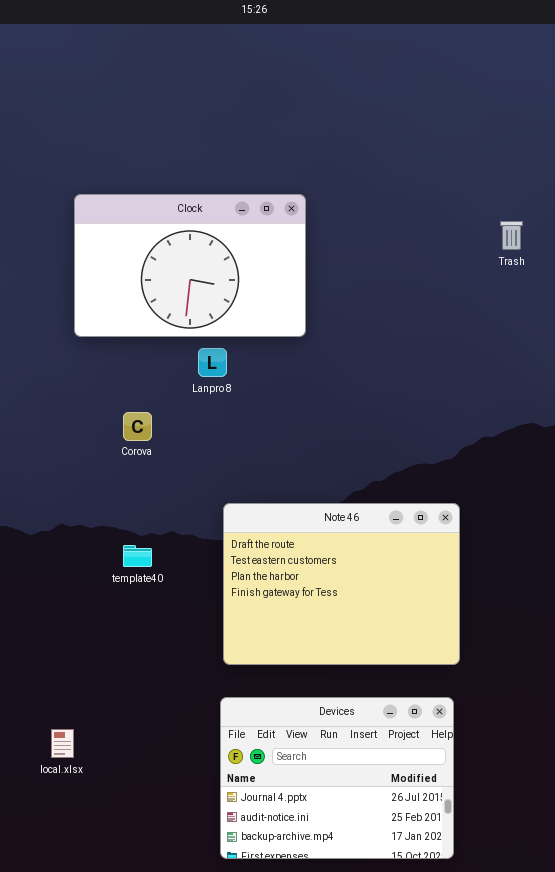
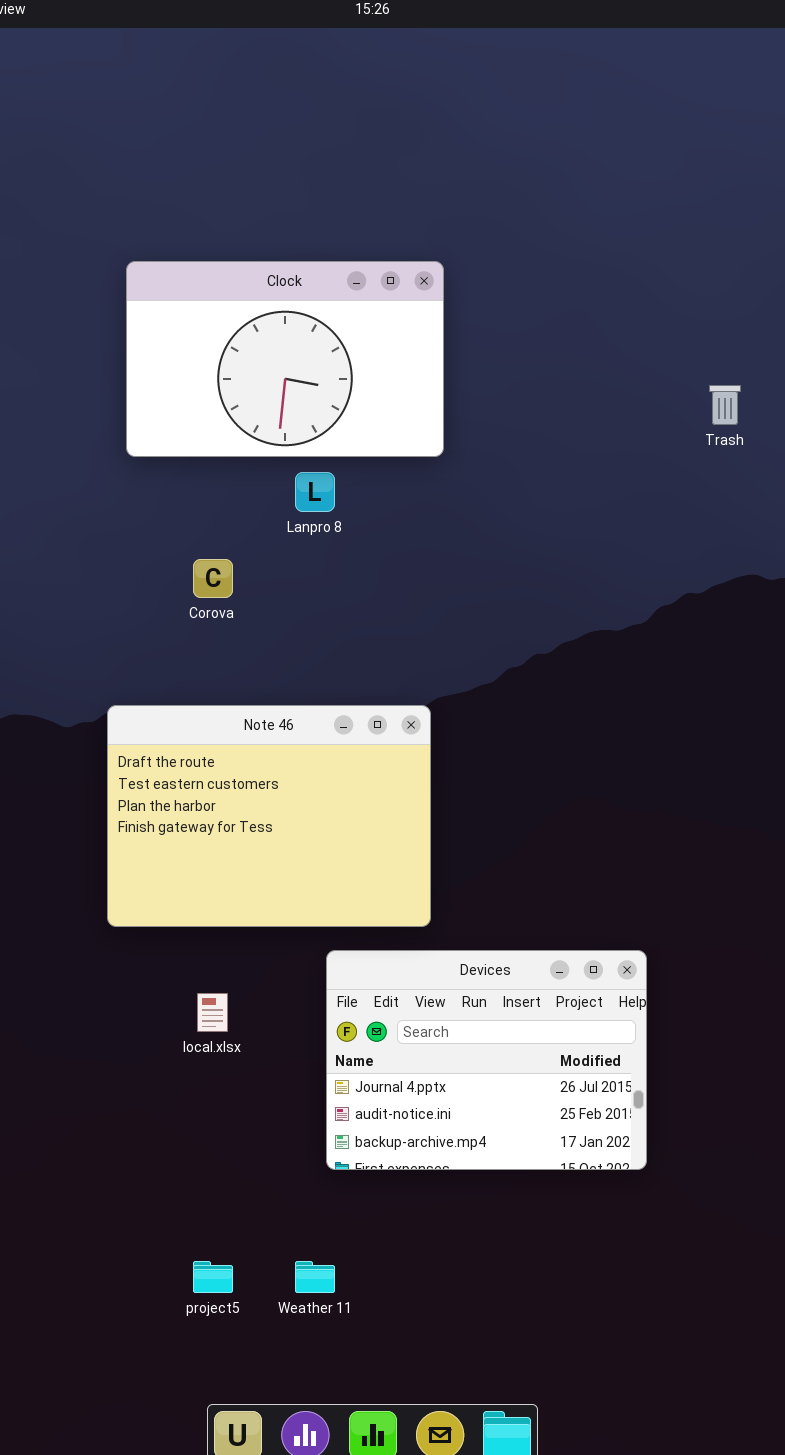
Trash: [500,221,523,250] -> [709,385,741,425], moved
Note 46: [223,503,460,665] -> [107,705,431,927], moved
local.xlsx: [51,729,74,758] -> [197,993,228,1032], moved

